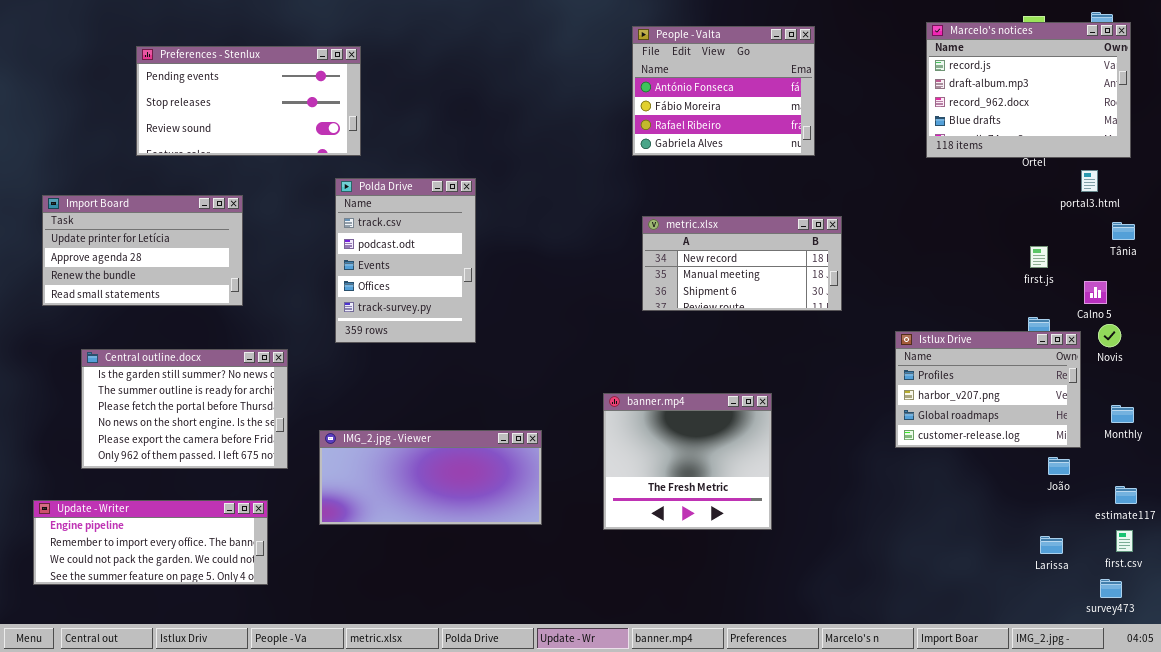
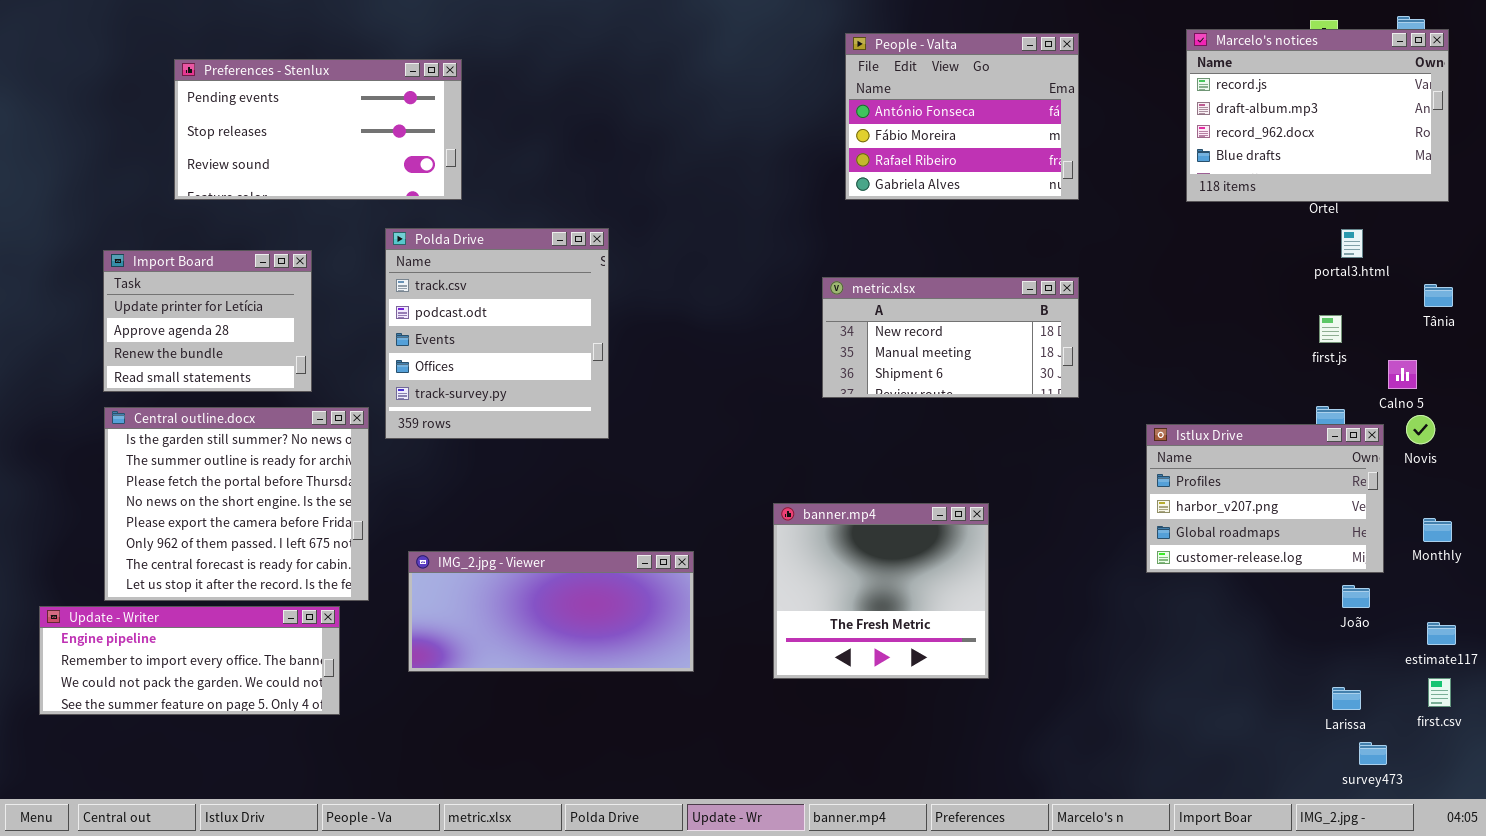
People - Valta: [632,26,815,156] -> [845,33,1079,200], moved
portal3.html: [1081,170,1098,192] -> [1341,229,1363,258], moved
Polda Drive: [335,178,476,343] -> [385,228,609,439], resized
Import Board: [42,195,243,306] -> [103,250,312,392], resized
Central outline.docx: [81,349,288,469] -> [104,407,369,601], resized
Update - Writer: [33,500,268,585] -> [39,606,340,715], moved
survey473: [1100,579,1122,598] -> [1359,742,1387,765], moved

